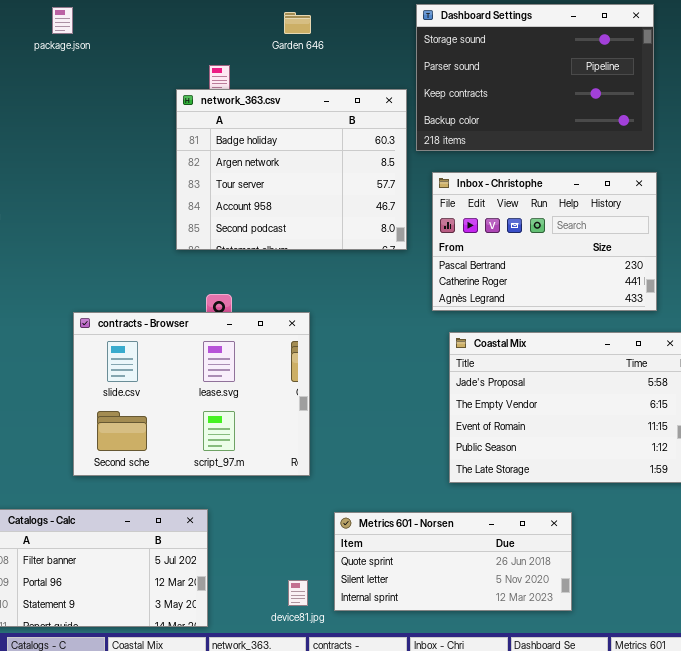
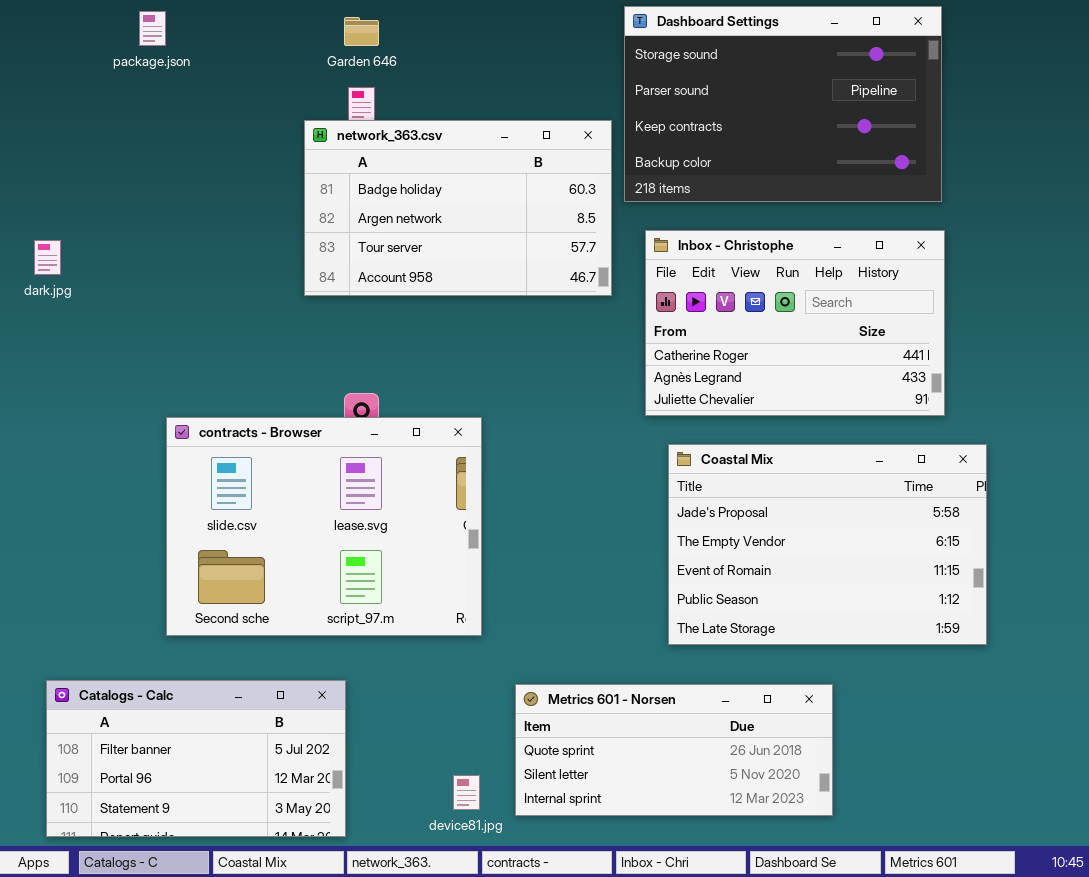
Garden 646: [284,12,311,34] -> [344,17,379,46], moved
network_363.csv: [176,89,407,250] -> [304,120,612,296], resized
Inbox - Christophe: [432,172,657,311] -> [645,230,945,416], scrolled down 1 row

